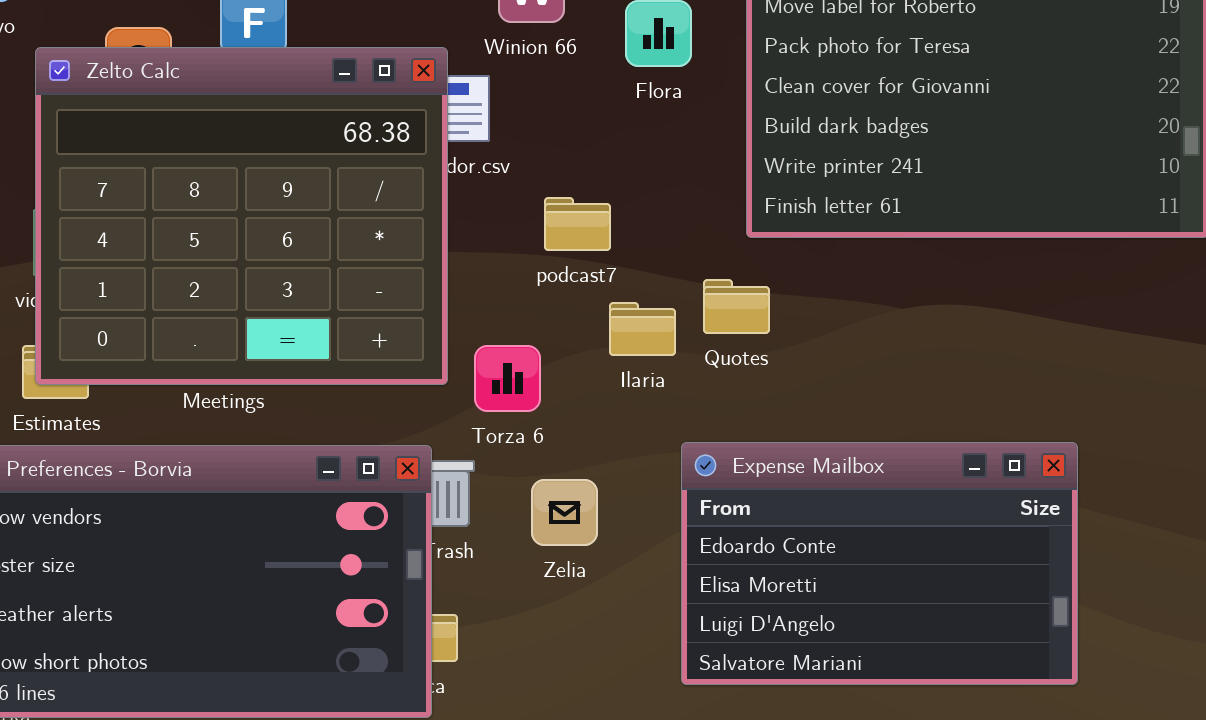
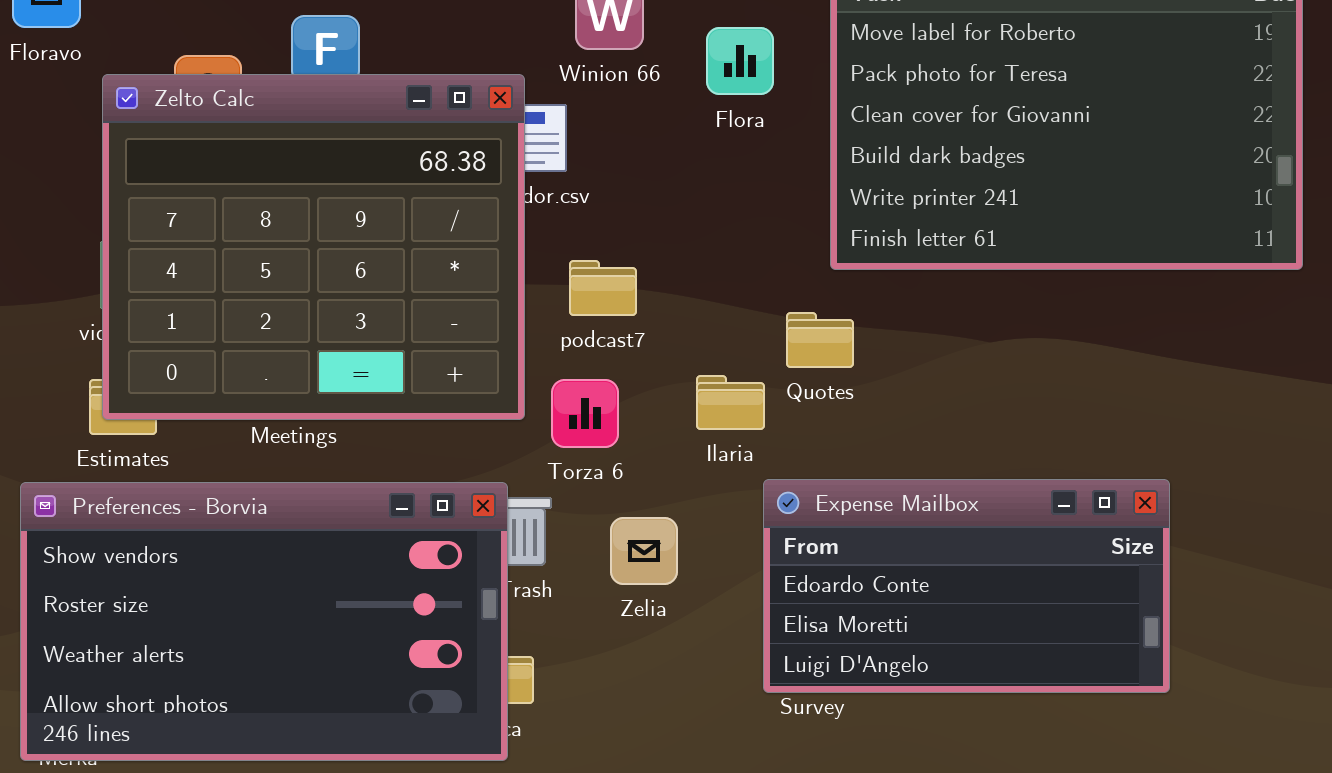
podcast7: [544,197,611,251] -> [569,260,637,316], moved
Ilaria: [609,302,676,356] -> [696,375,765,430], moved
Expense Mailbox: [681,442,1078,685] -> [763,479,1170,693], resized

